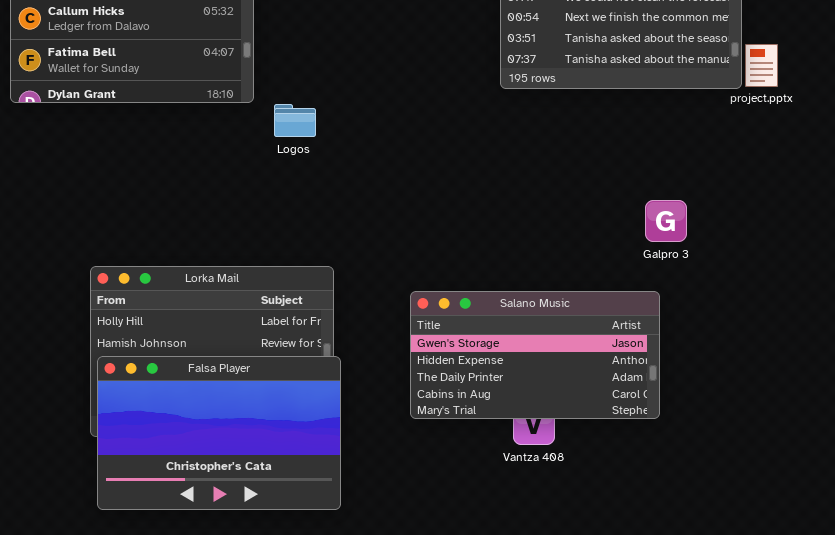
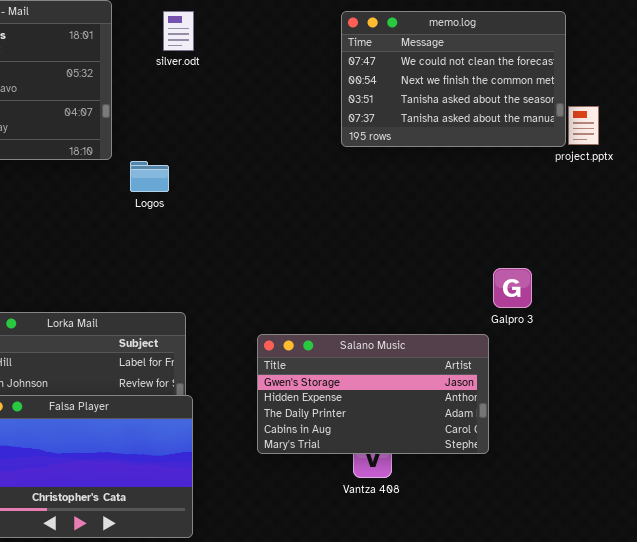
Galpro 3: [645,200,687,242] -> [493,268,532,308], moved

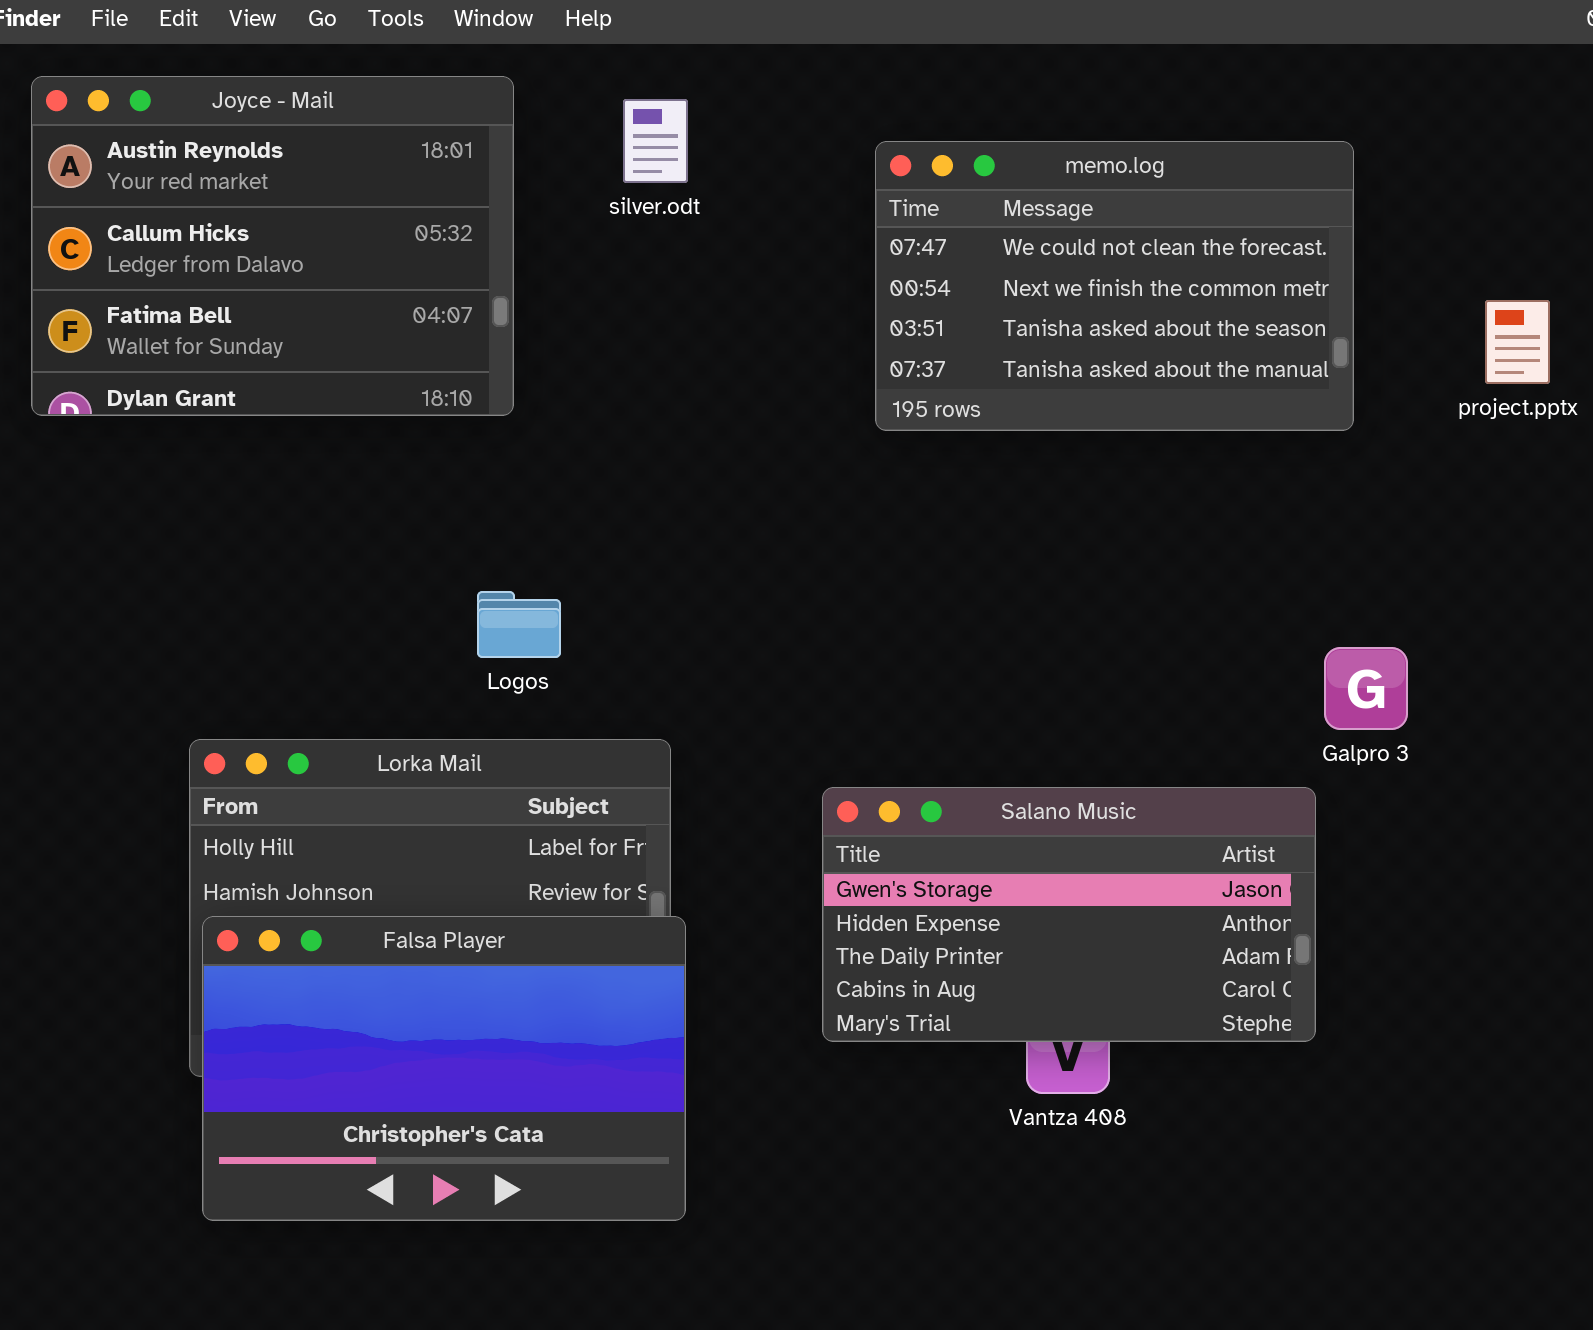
memo.log: [341,11,566,147] -> [875,141,1354,431], moved
Logos: [130,161,169,192] -> [477,591,561,658], moved

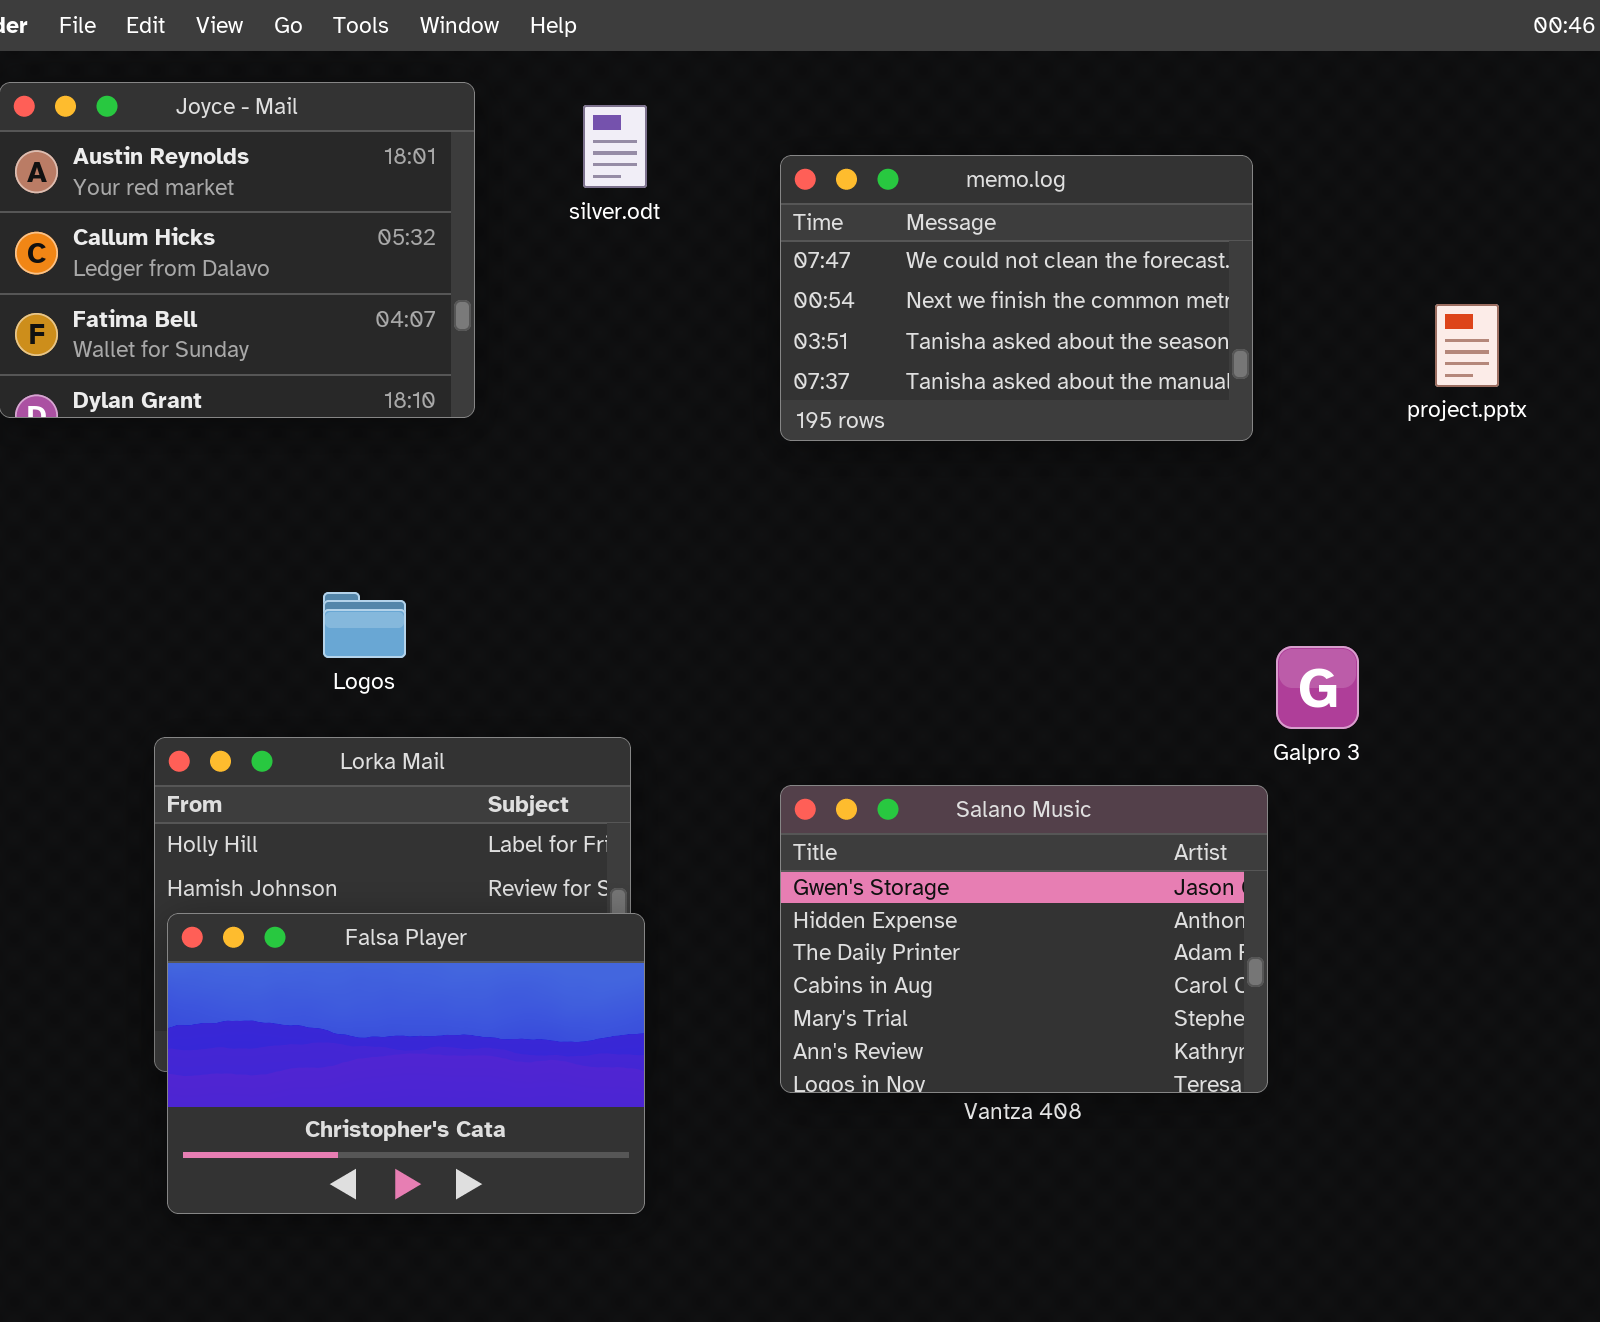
memo.log: [875,141,1354,431] -> [780,155,1253,441], moved
Logos: [477,591,561,658] -> [323,592,406,658], moved
Salano Music: [822,787,1316,1042] -> [780,785,1268,1093], resized

